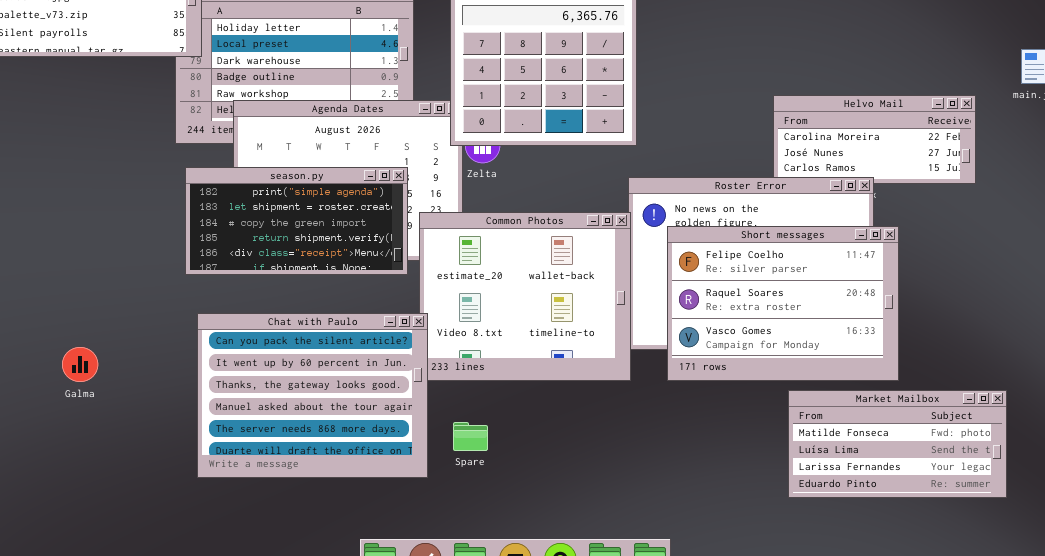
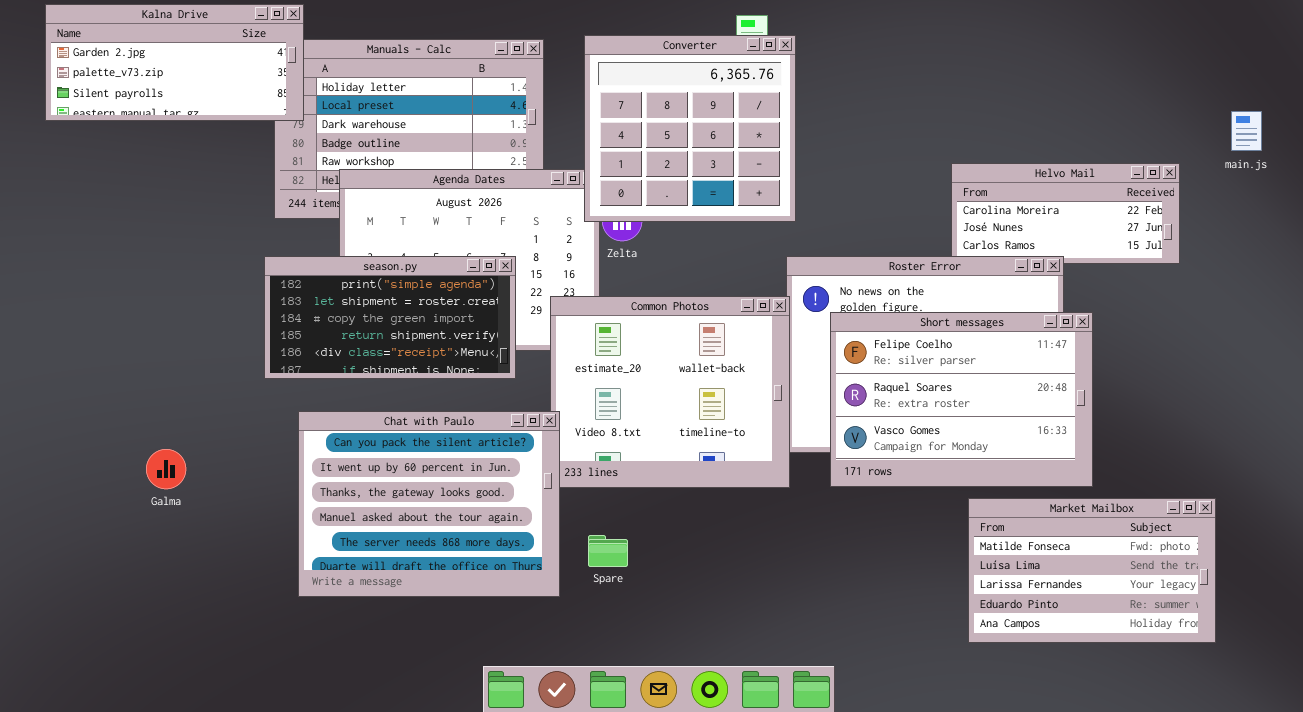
season.py: [185,167,408,275] -> [264,256,516,379], moved
Market Mailbox: [788,390,1007,498] -> [968,498,1216,643], resized

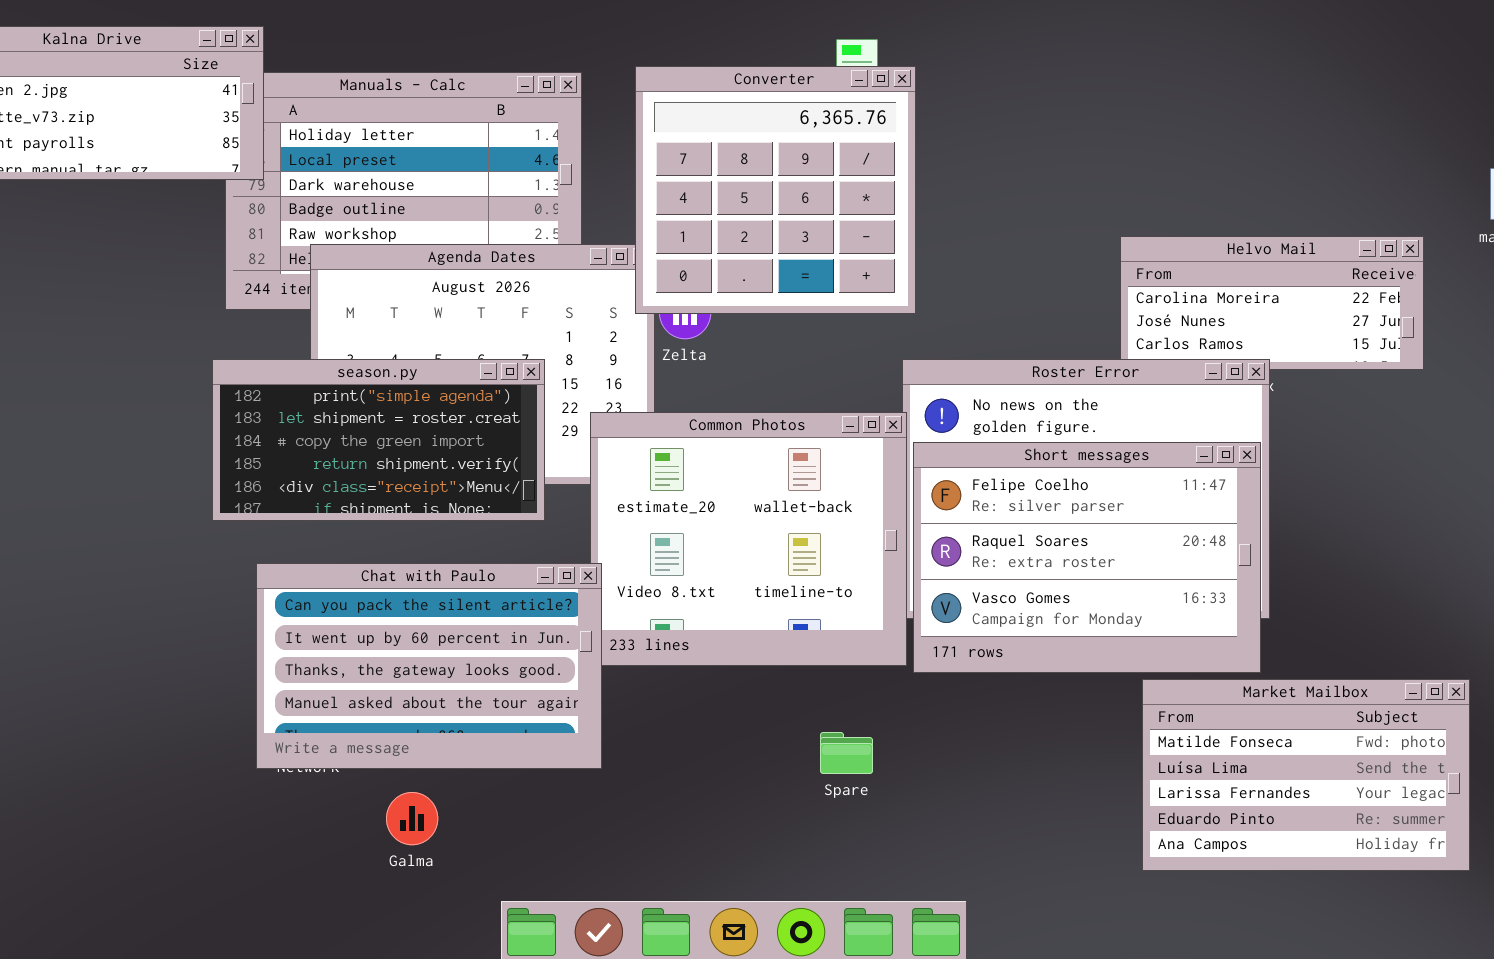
Short messages: [830,312,1093,487] -> [913,442,1261,673], moved
Chat with Paulo: [298,411,560,597] -> [256,563,602,769], resized
Galma: [146,449,186,489] -> [386,792,438,845], moved
Spare: [588,535,628,567] -> [820,732,873,774], moved

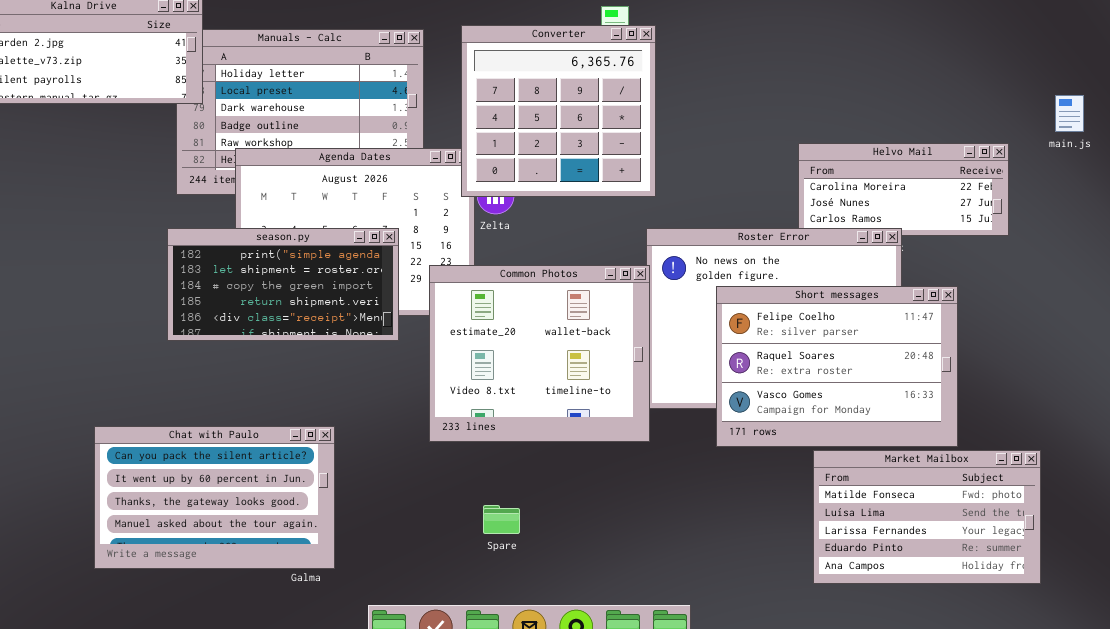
Short messages: [913,442,1261,673] -> [716,286,958,447], moved
Chat with Paulo: [256,563,602,769] -> [94,426,335,569], moved
Spare: [820,732,873,774] -> [483,505,520,534], moved

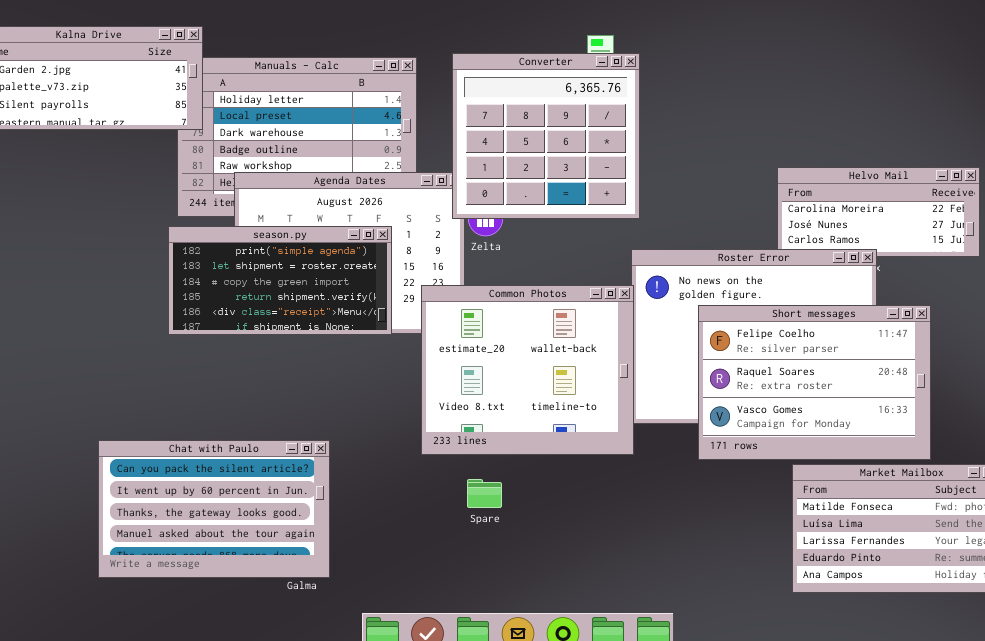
season.py: [167,228,399,341] -> [168,226,392,335], moved
Spare: [483,505,520,534] -> [467,479,502,508], moved

